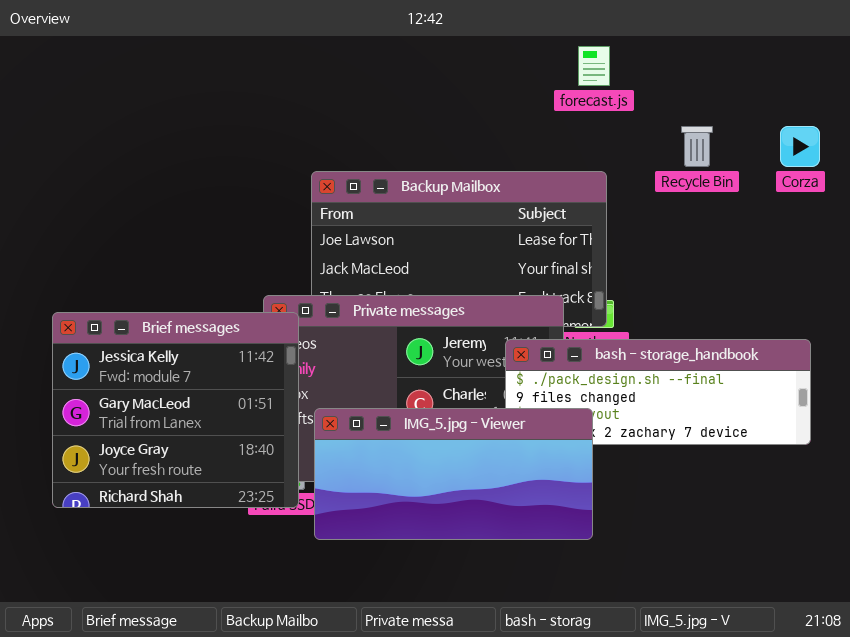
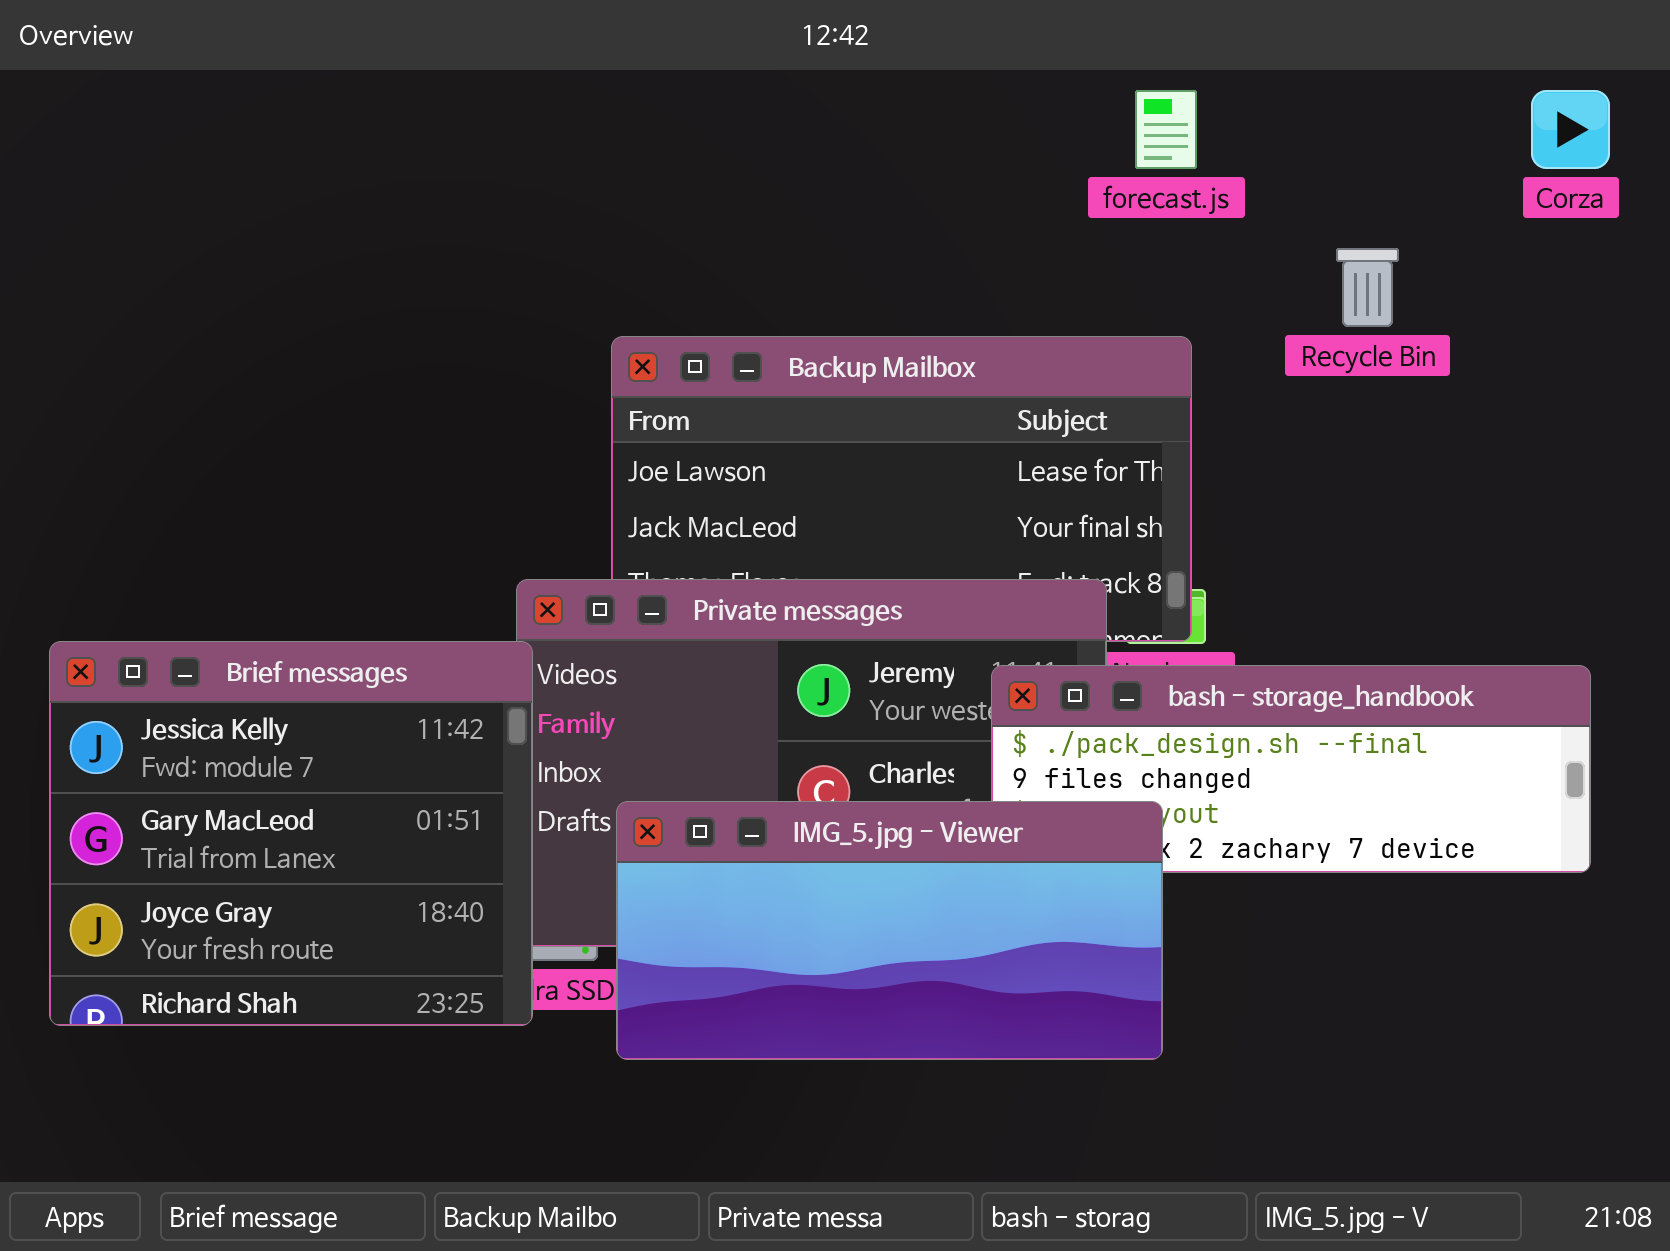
Corza: [780,126,820,167] -> [1531,90,1610,169], moved
Brief messages: [52,312,299,508] -> [49,641,533,1026], moved

